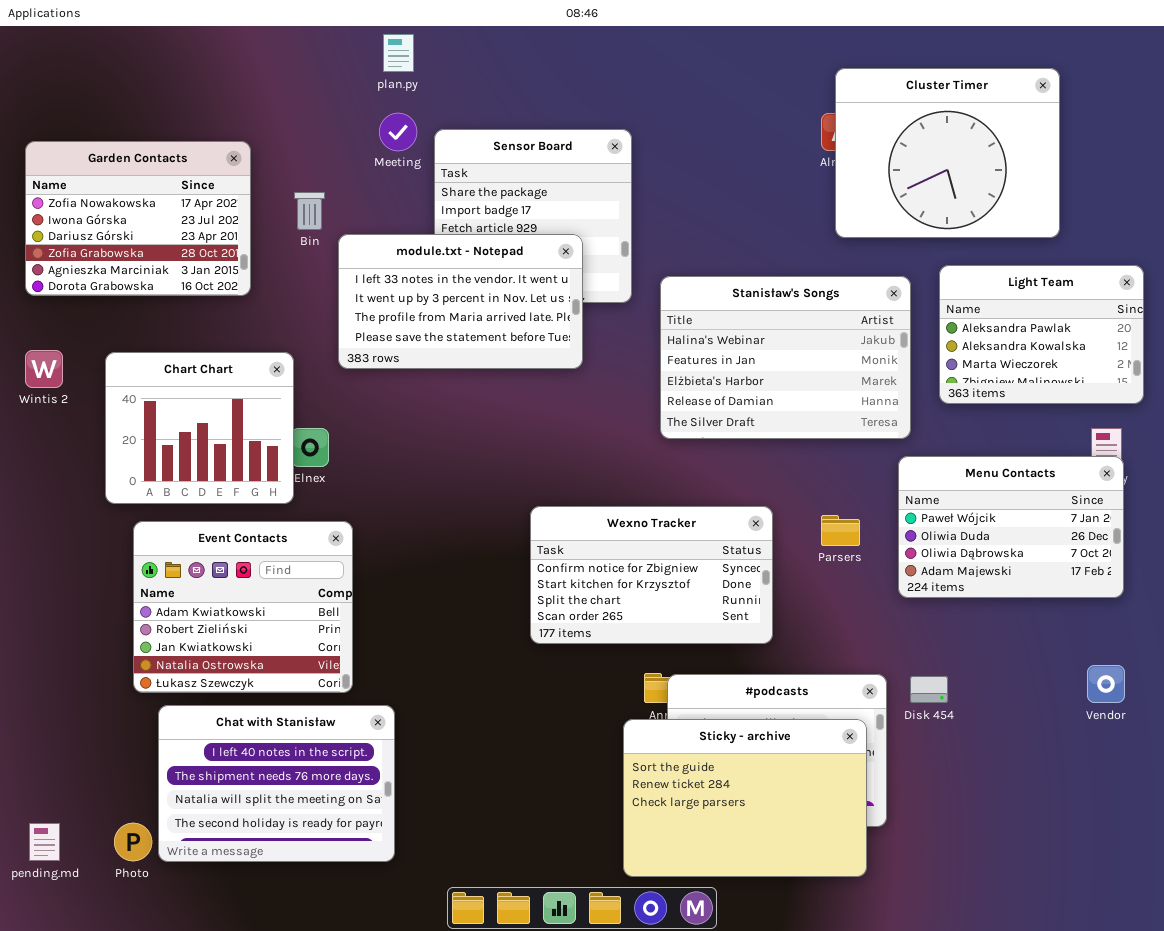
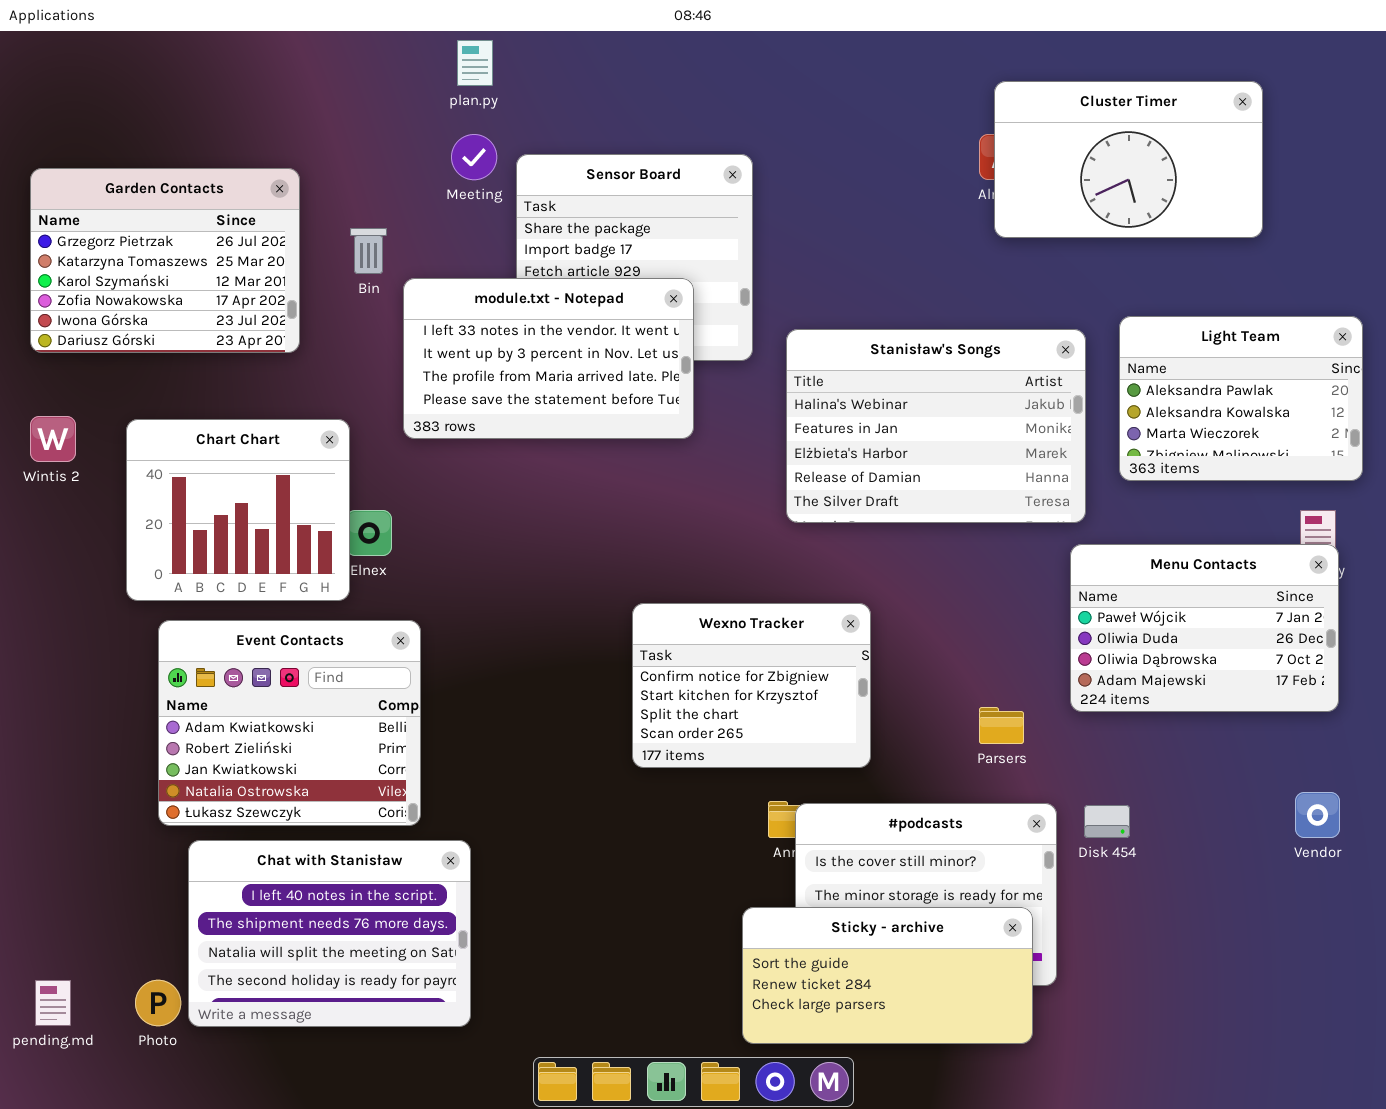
Cluster Timer: [835,68,1060,238] -> [994,81,1263,238], resized
Garden Contacts: [25,141,251,296] -> [30,168,300,353], scrolled up 3 rows
Wexno Tracker: [530,506,773,644] -> [632,603,871,768], resized
Parsers: [821,515,860,546] -> [979,707,1024,744], moved
Sticky - archive: [623,719,867,877] -> [742,907,1033,1044], resized

